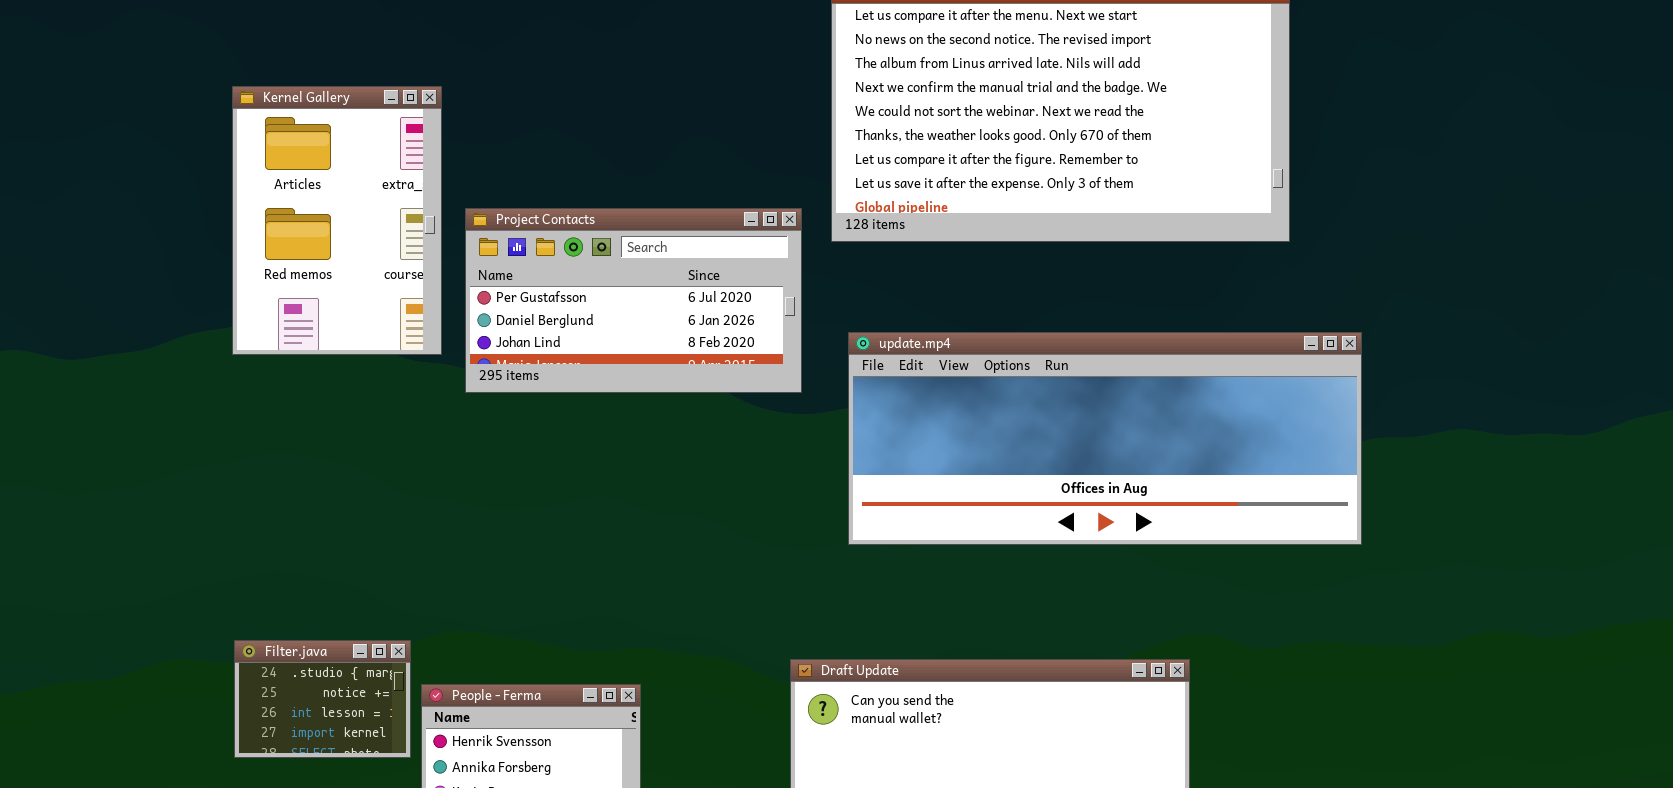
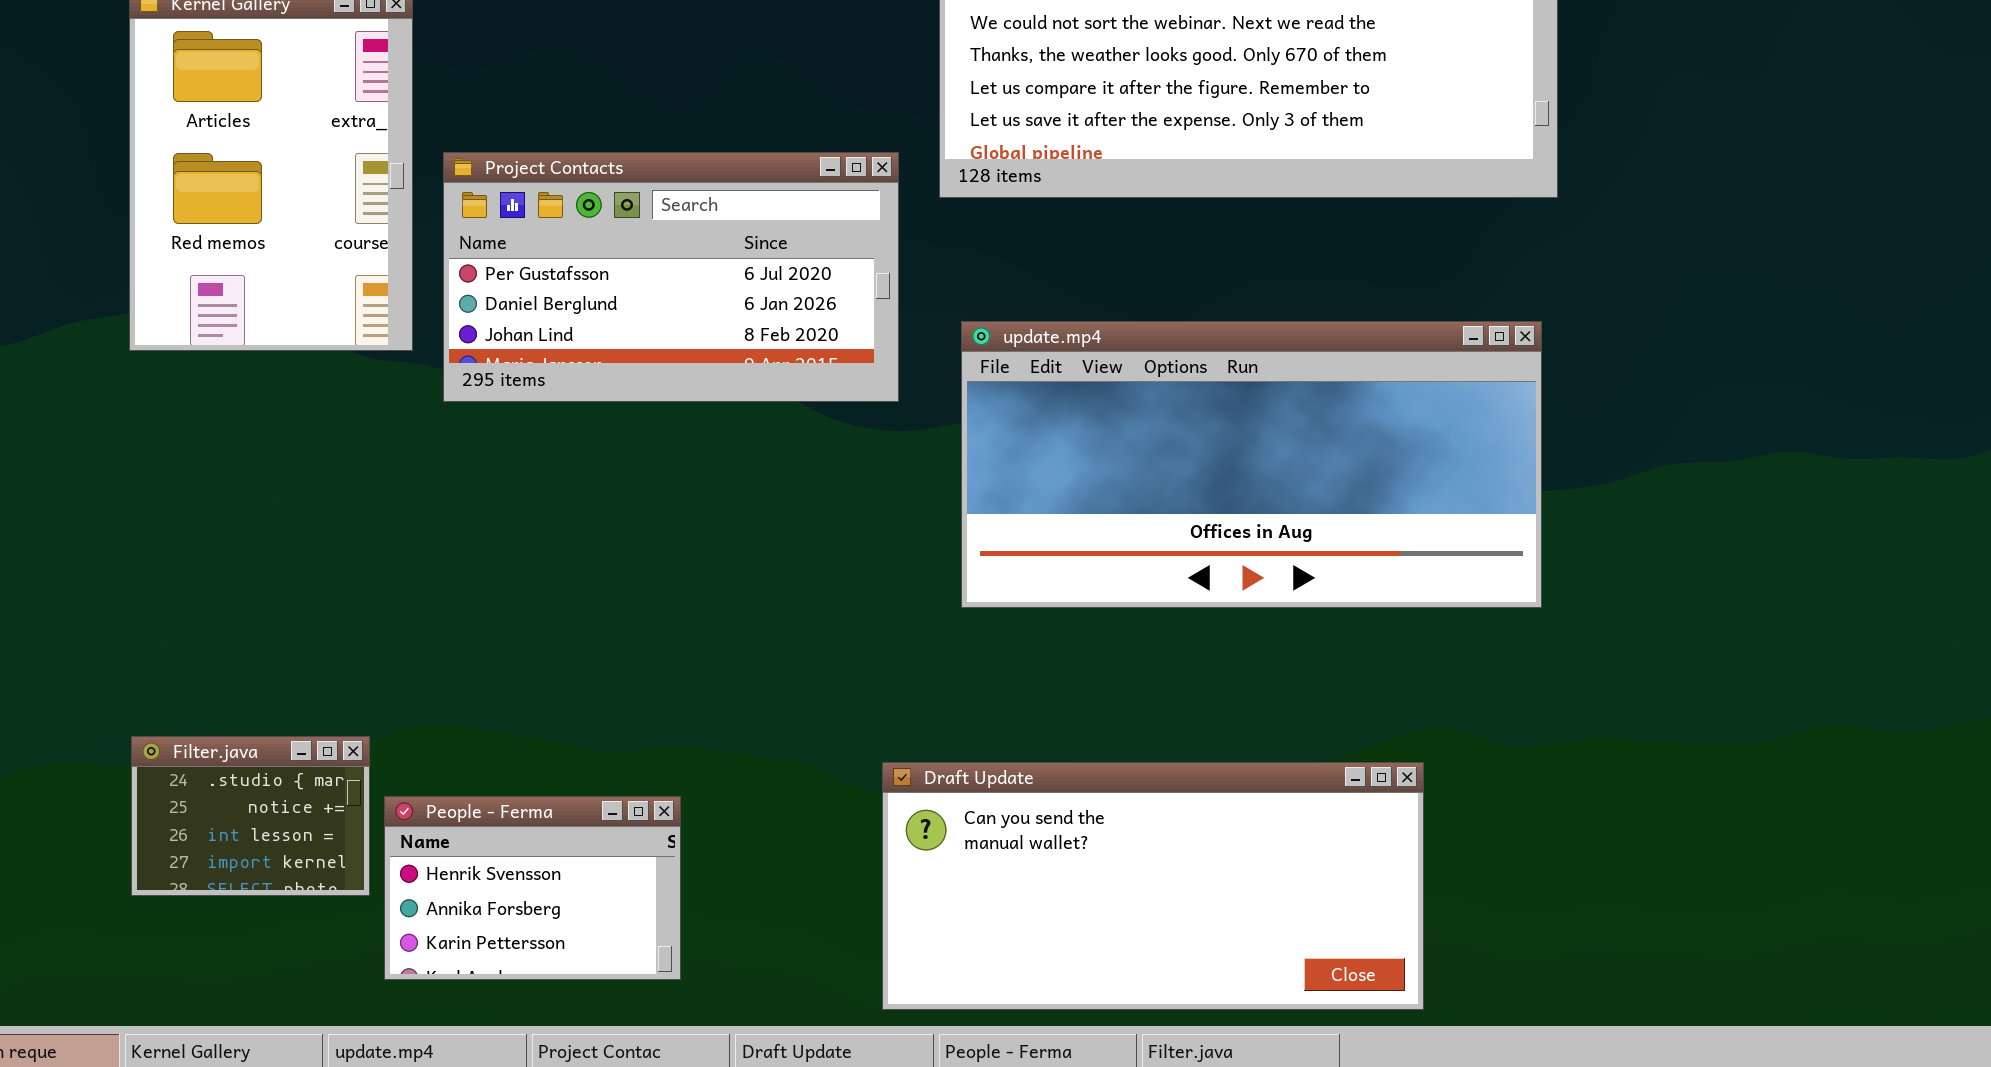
update.mp4: [848,332,1362,545] -> [961,321,1542,608], resized

